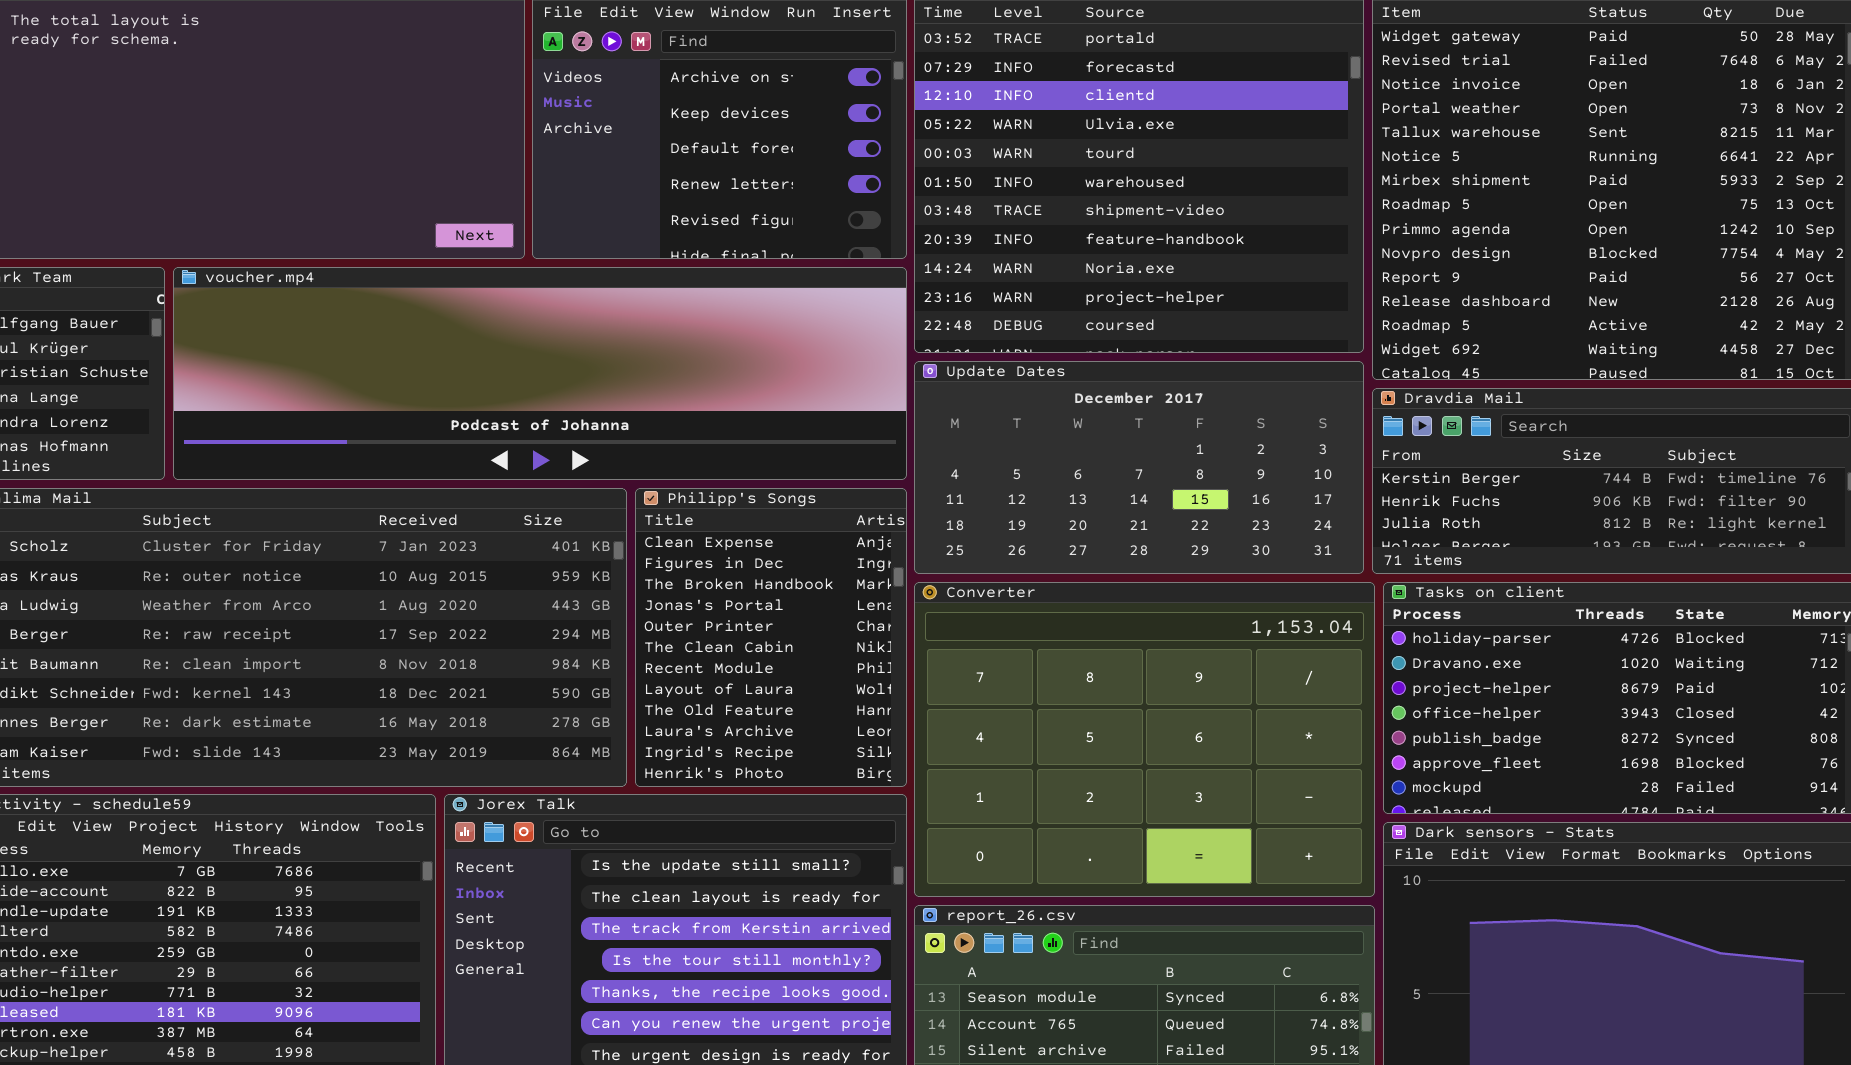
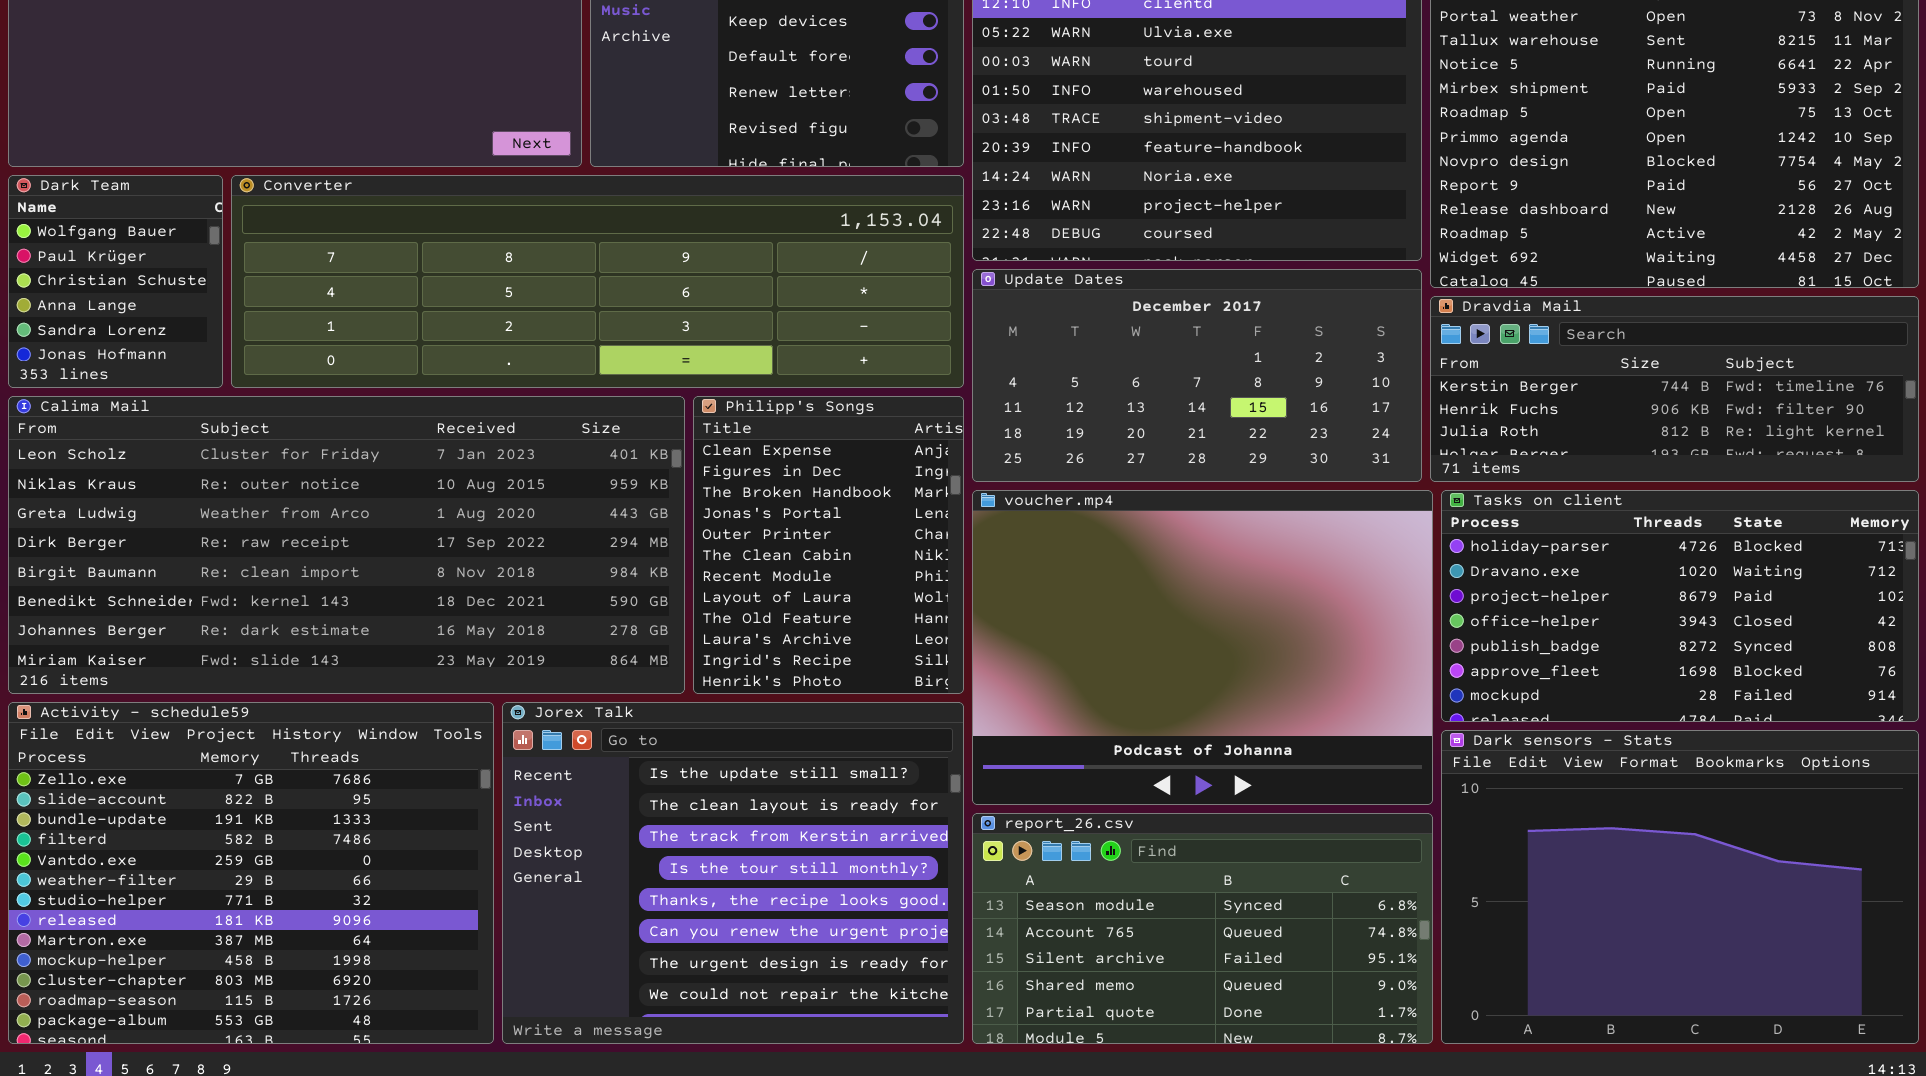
voucher.mp4: [173,267,907,480] -> [972,490,1433,805], moved, resized
Converter: [914,582,1375,897] -> [231,175,964,388], moved, resized

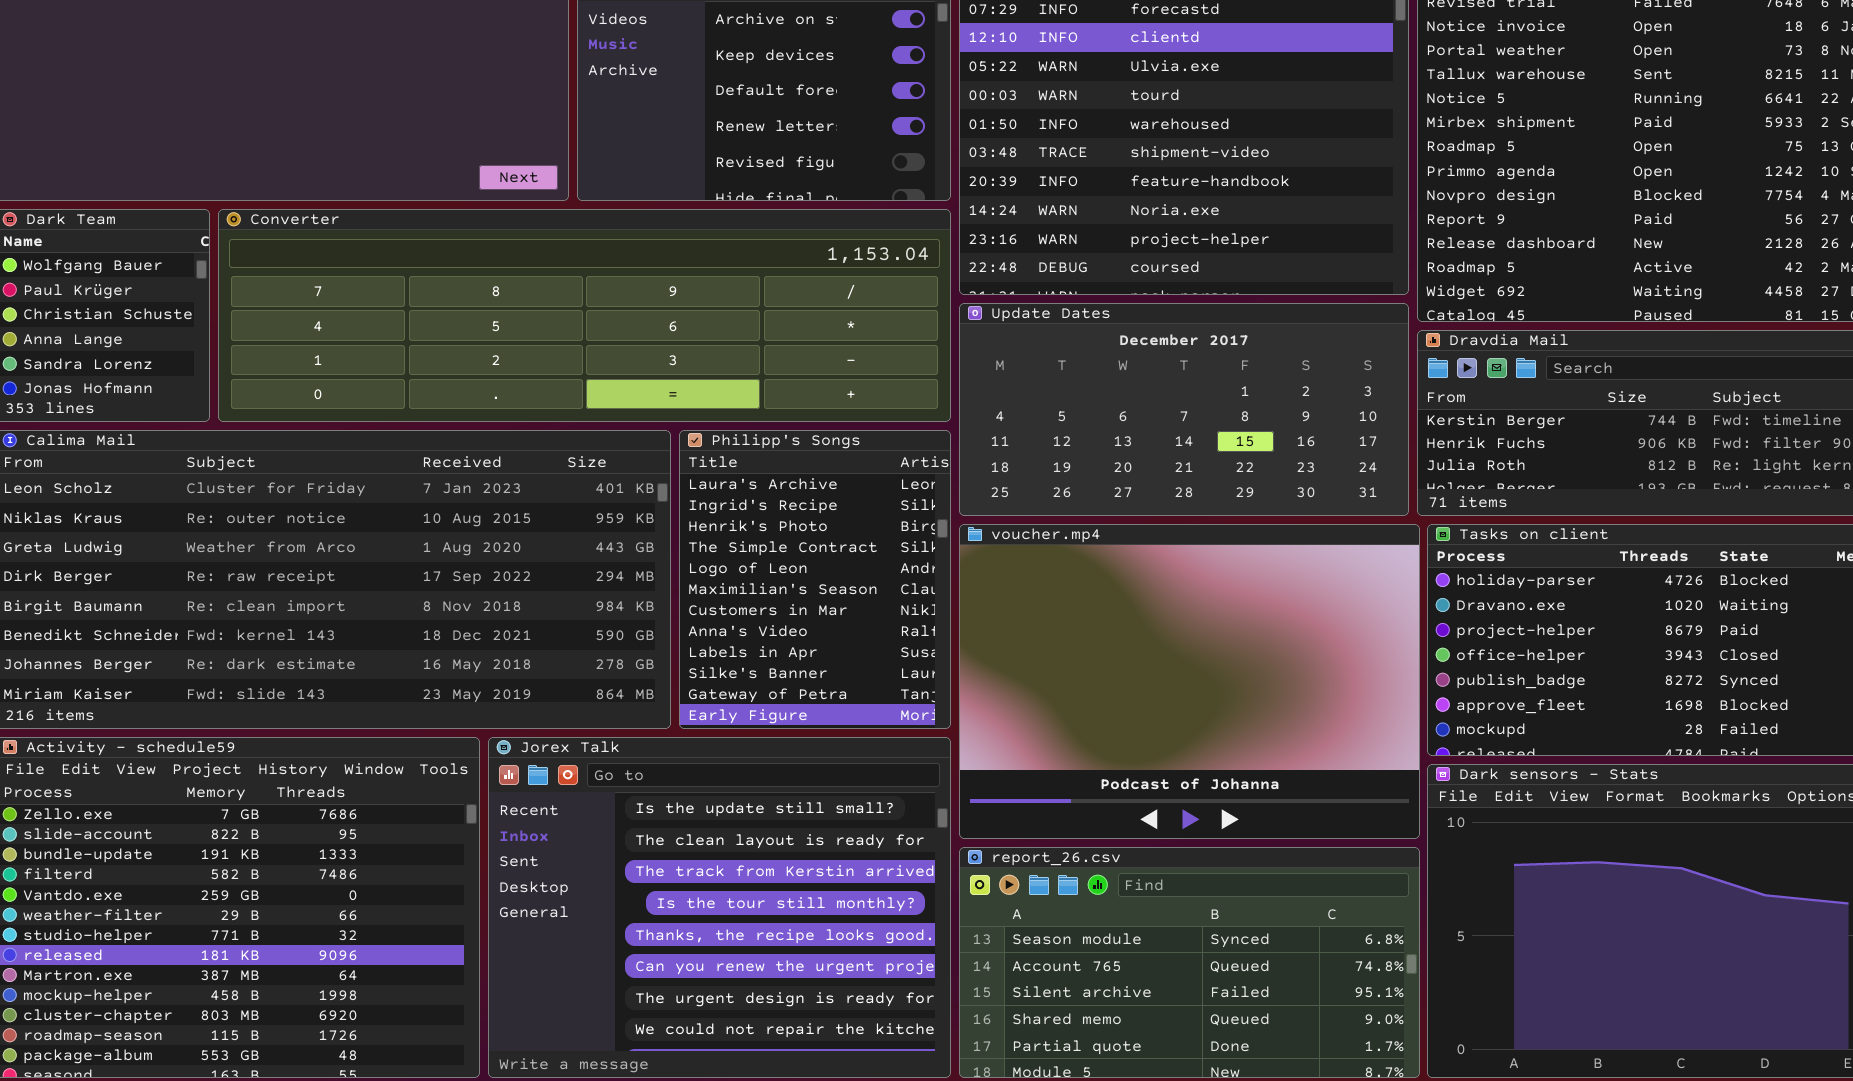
Philipp's Songs: [693,396,964,694] -> [679,430,951,729], scrolled down 9 rows

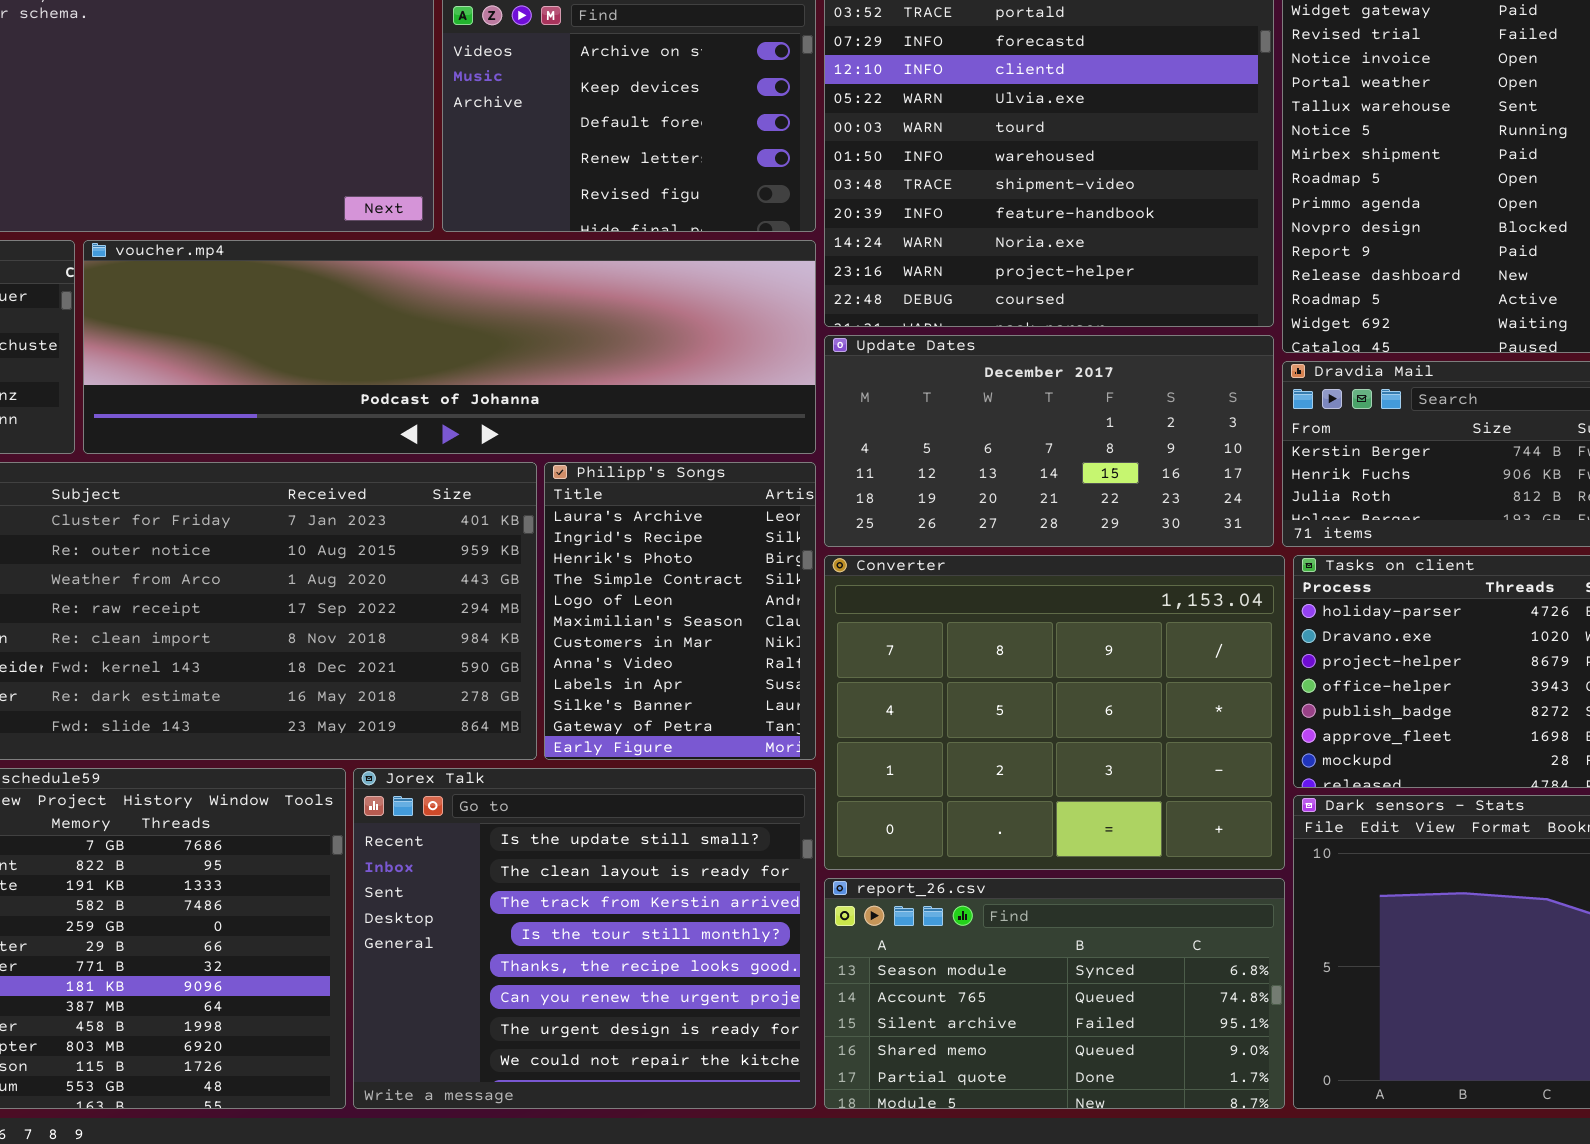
Converter: [218,209,951,422] -> [824,555,1285,870], moved, resized
voucher.mp4: [959,524,1420,839] -> [83,240,816,454], moved, resized

